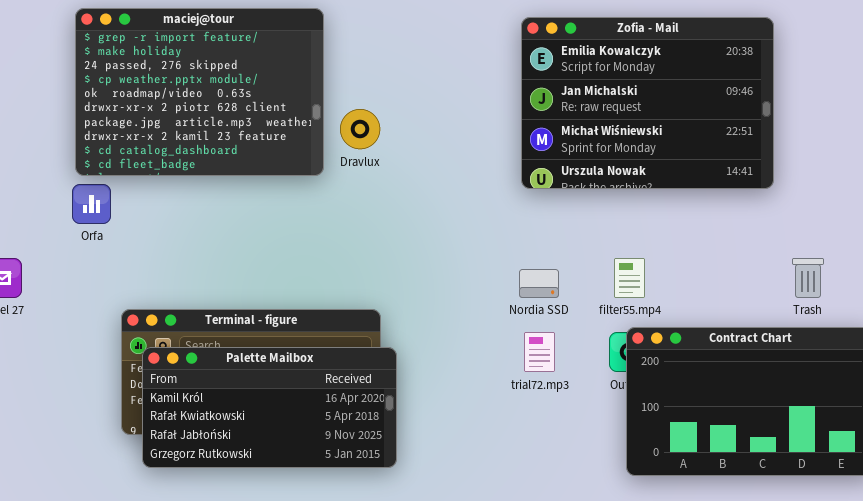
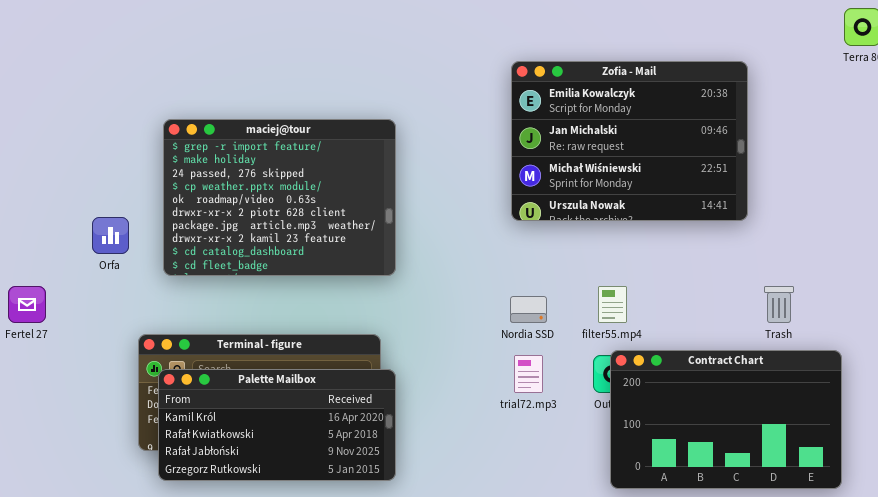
maciej@tour: [75,8,324,176] -> [163,119,396,276], moved

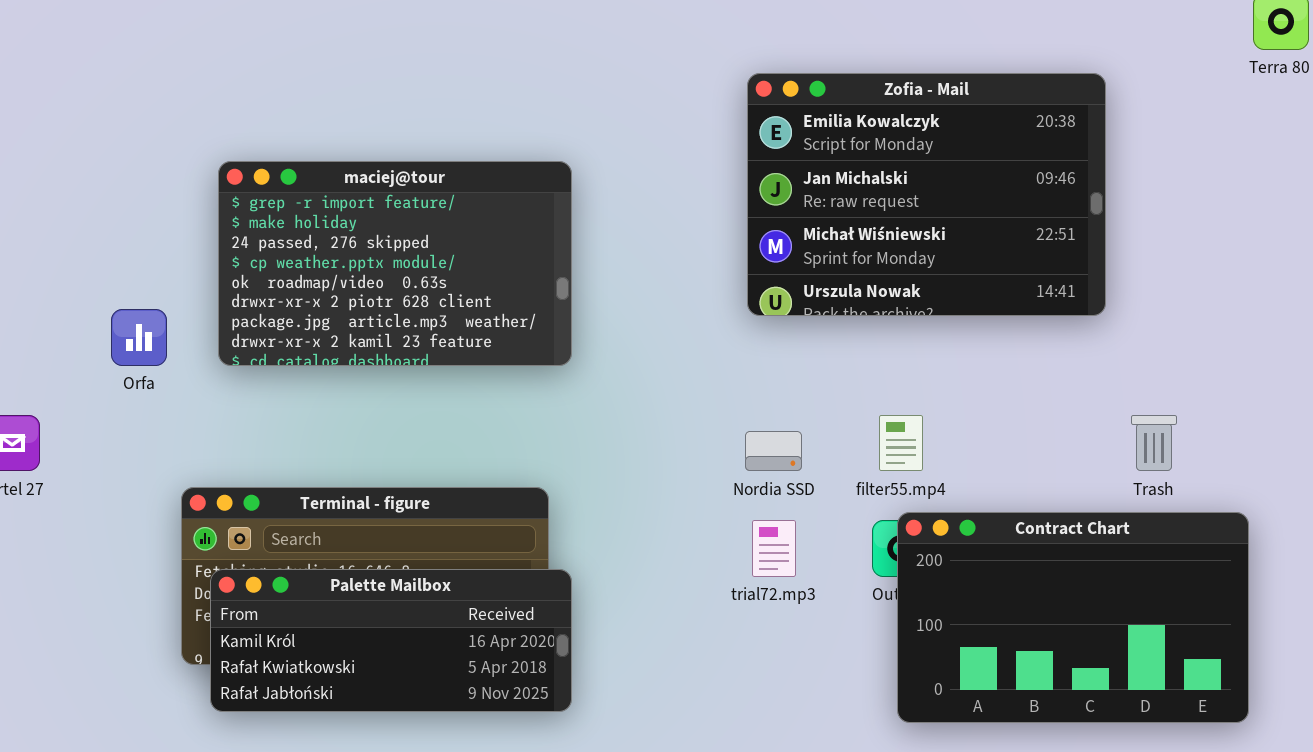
maciej@tour: [163,119,396,276] -> [218,161,572,366], resized
Palette Mailbox: [158,369,396,481] -> [210,569,572,712], resized

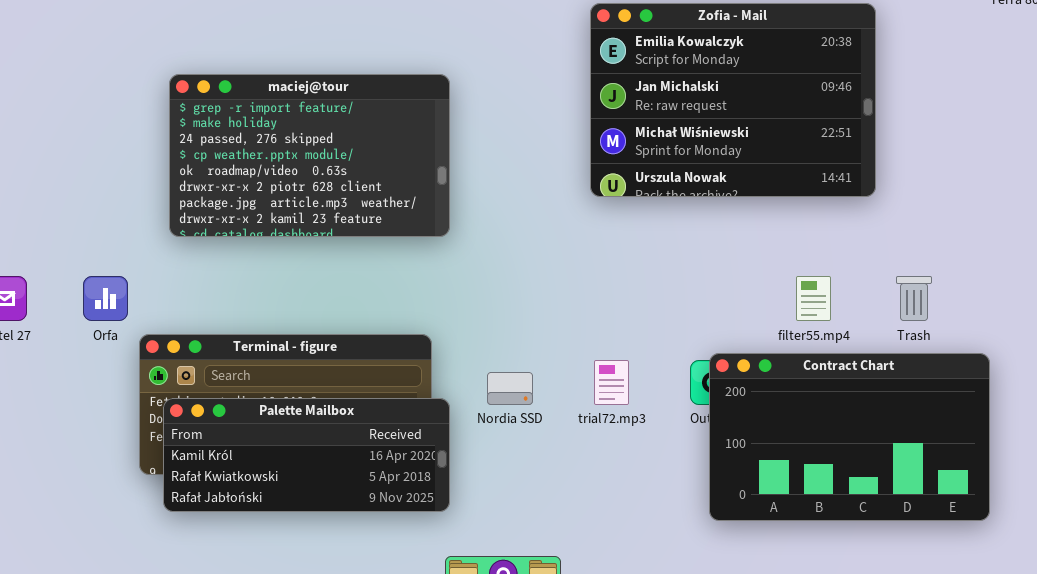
Orfa: [111,309,167,366] -> [83,276,128,321], moved
filter55.mp4: [879,415,923,471] -> [796,276,831,321], moved
Nordia SSD: [745,431,802,471] -> [487,372,533,405], moved

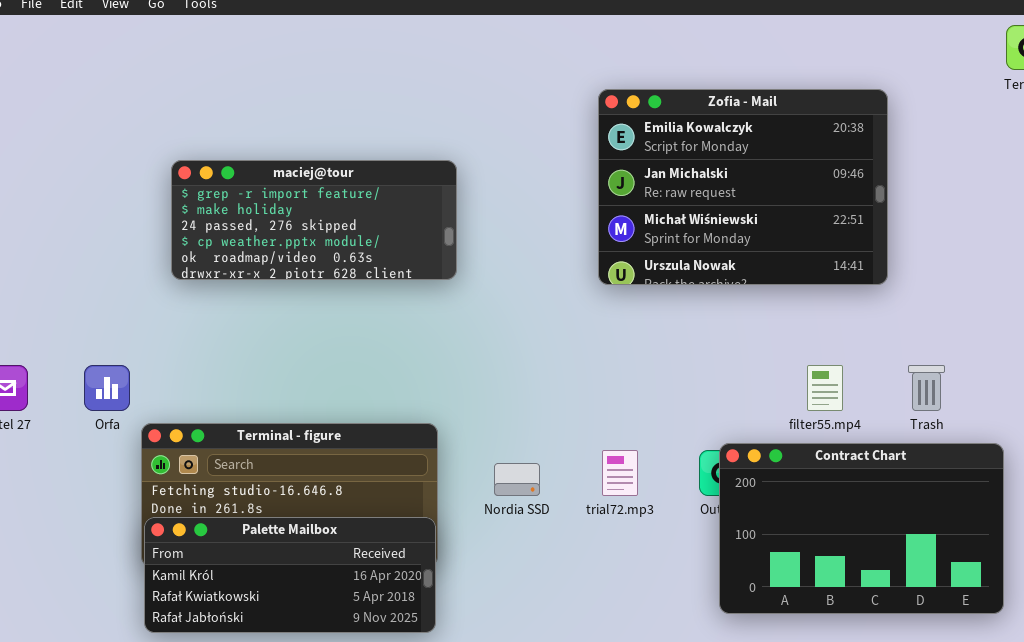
maciej@tour: [169,74,450,237] -> [171,160,457,280], resized
Palette Mailbox: [163,398,450,512] -> [144,517,436,633], moved

